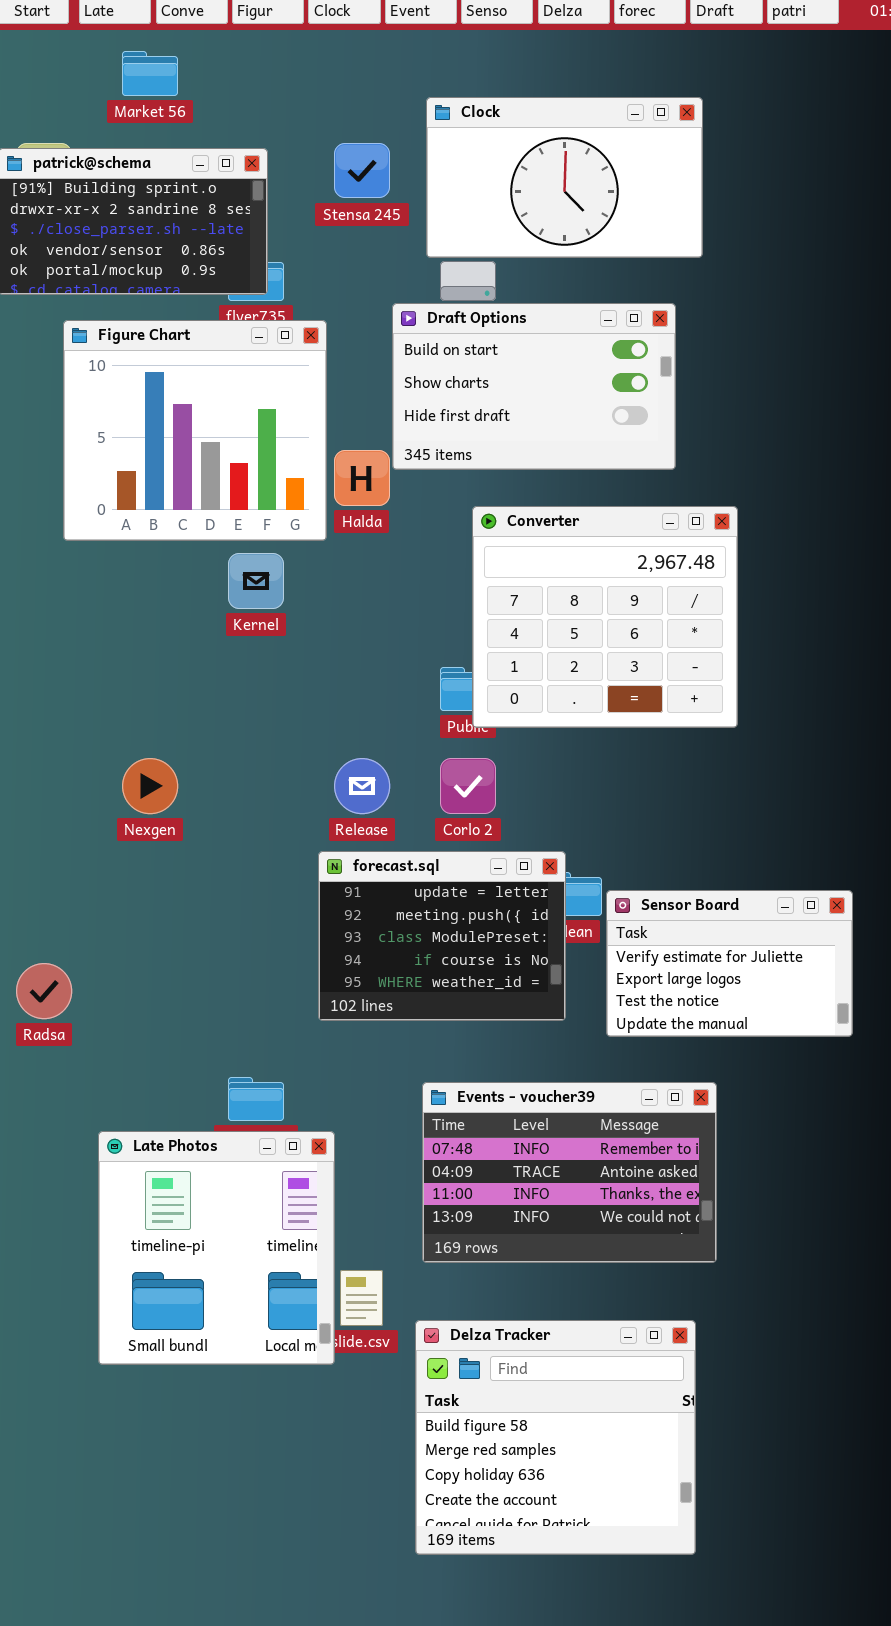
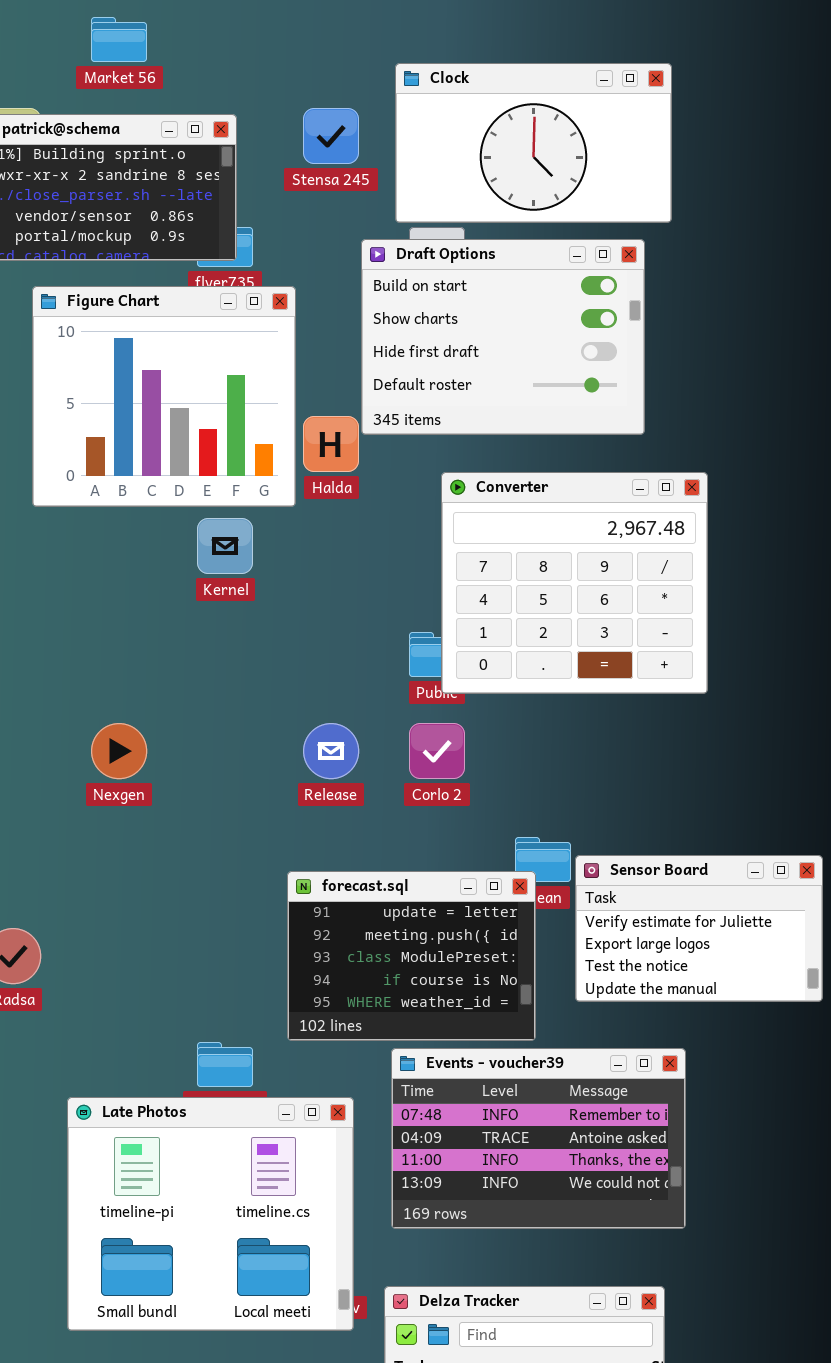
Draft Options: [392,303,676,470] -> [361,239,645,435], resized
forecast.sql: [318,851,566,1021] -> [287,871,536,1041], moved
Late Photos: [98,1131,335,1365] -> [67,1097,354,1331], resized

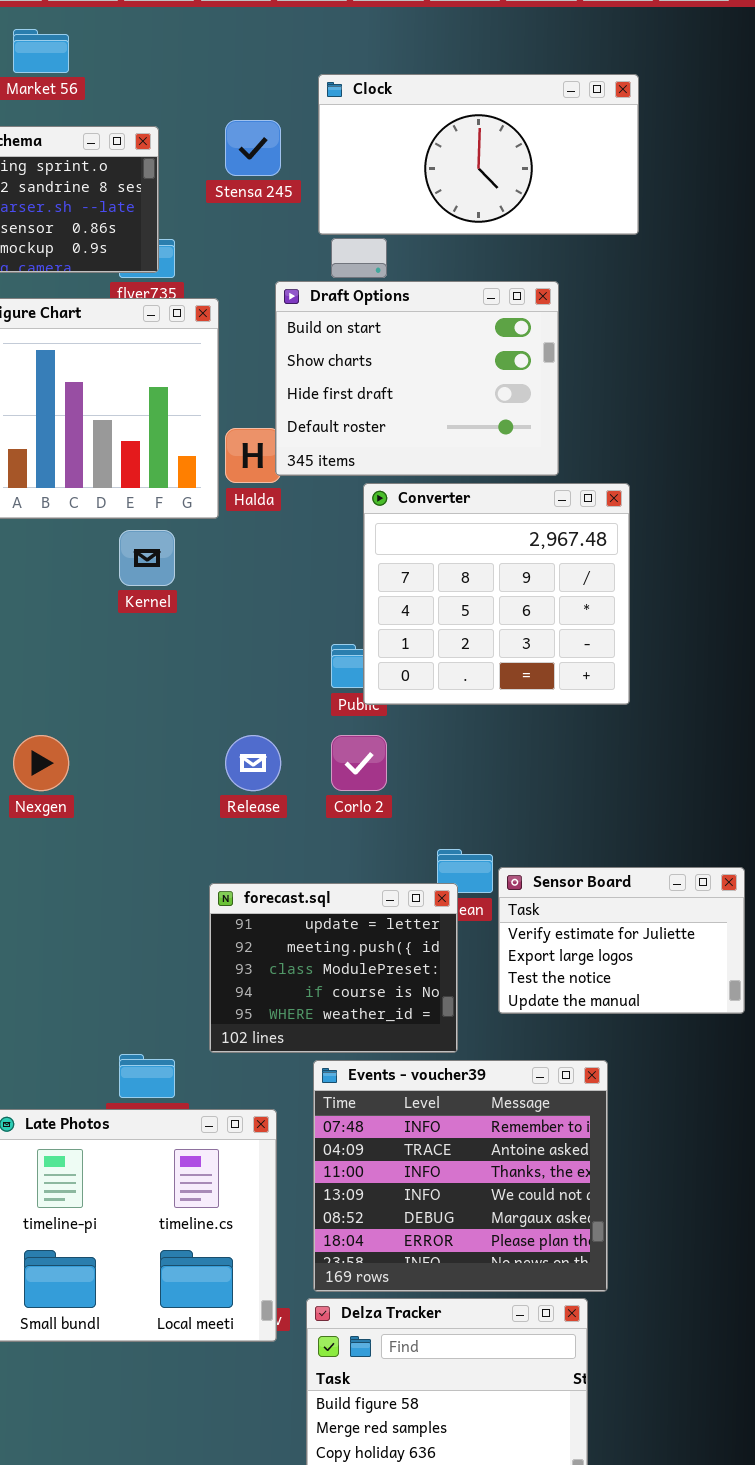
Clock: [395,63,672,223] -> [318,74,639,235], resized
Draft Options: [361,239,645,435] -> [275,281,559,476], moved
Events - voucher39: [391,1048,686,1229] -> [313,1060,608,1292], resized

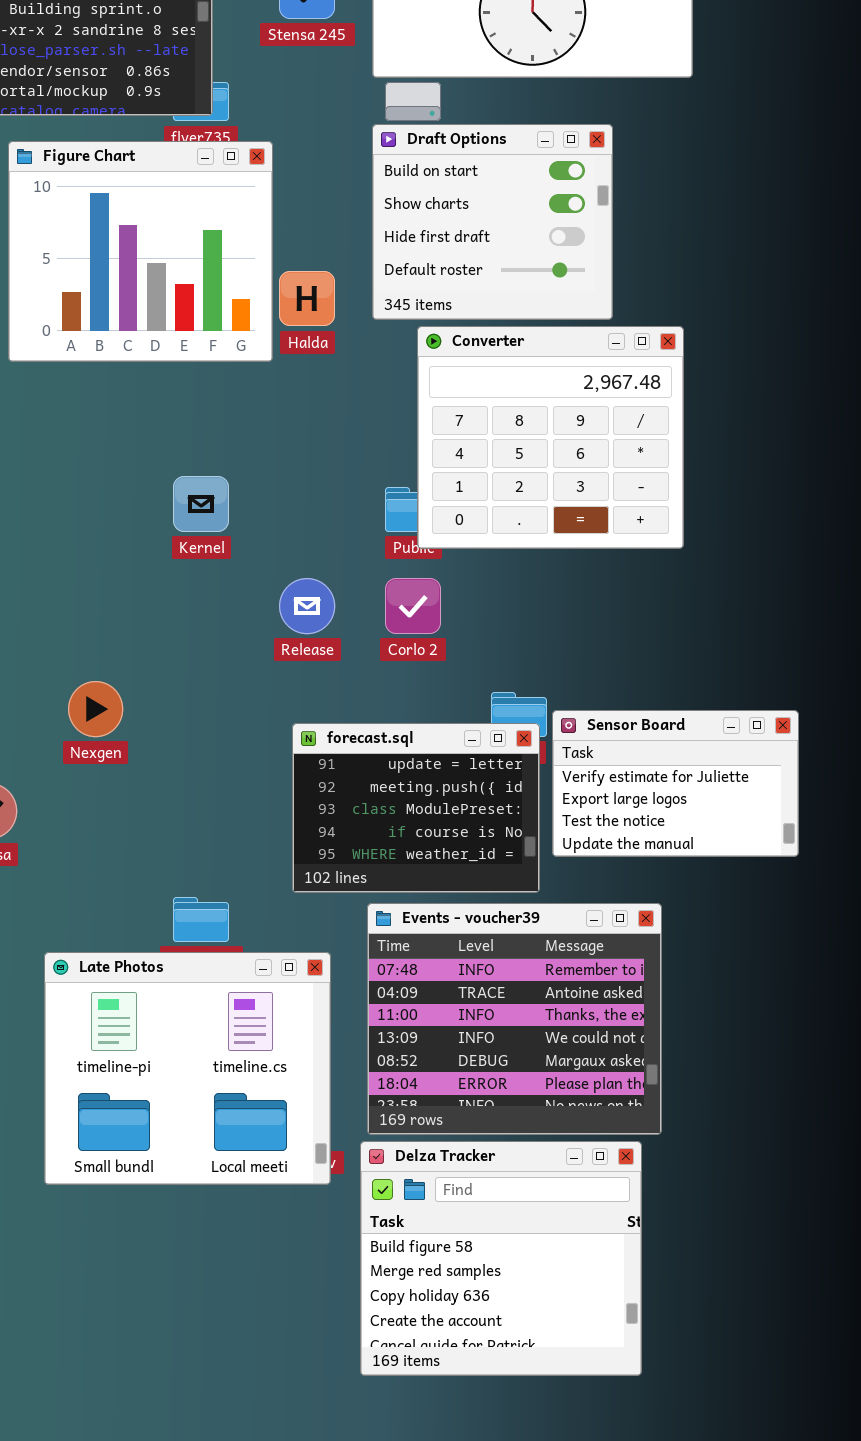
Draft Options: [275,281,559,476] -> [372,124,613,320], resized
Kernel: [119,530,175,586] -> [173,476,229,532], moved
Nexgen: [13,735,69,791] -> [68,681,123,737], moved
forecast.sql: [209,883,458,1053] -> [292,723,540,893], moved

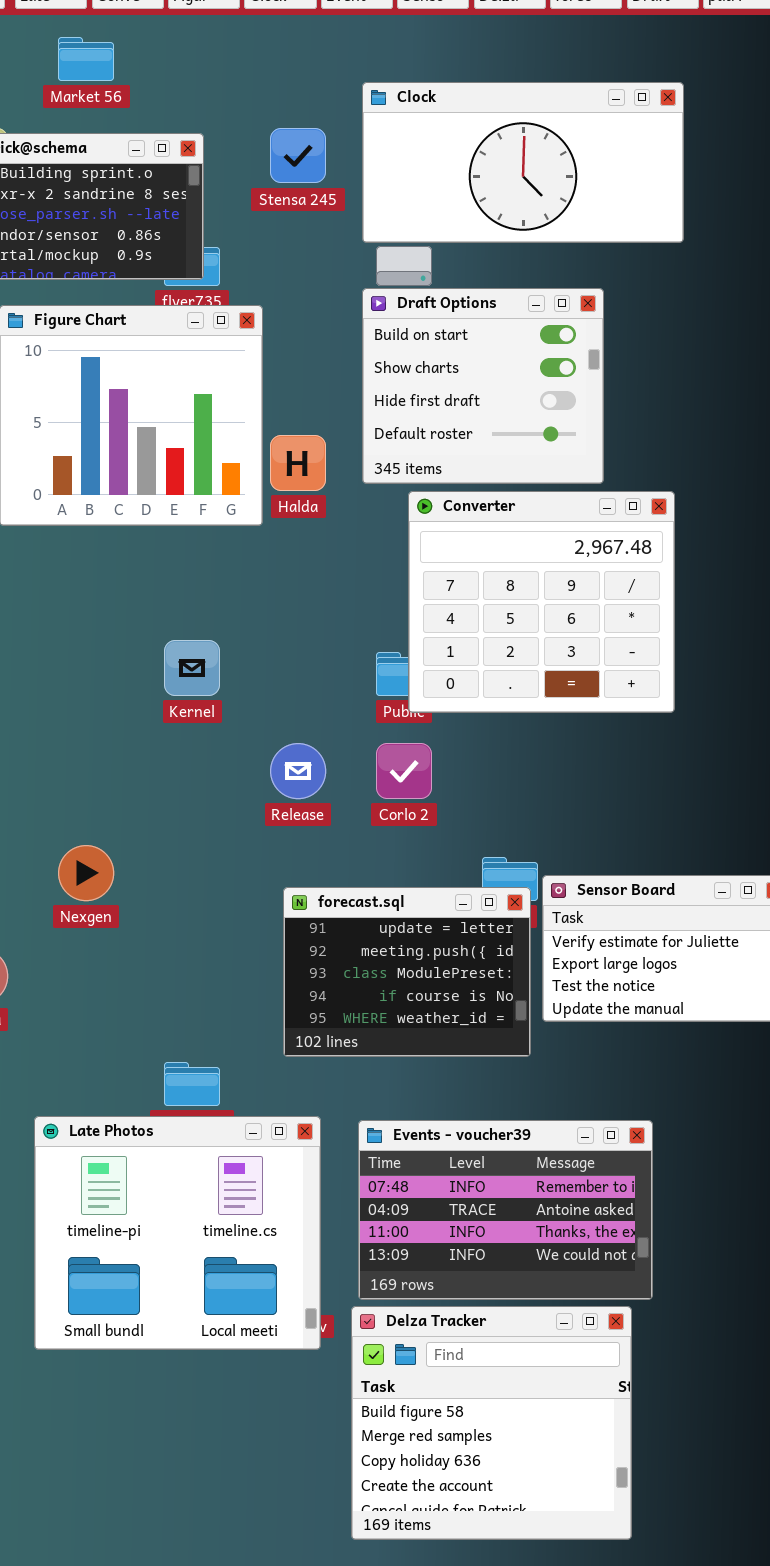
Events - voucher39: [367,903,662,1135] -> [358,1120,653,1300], resized

